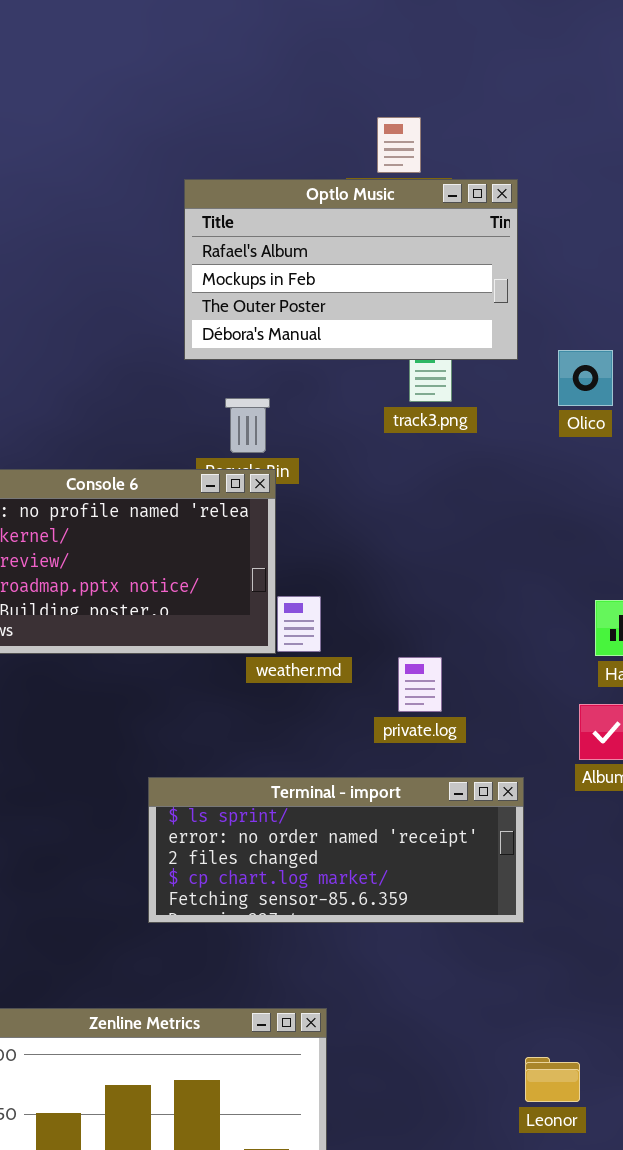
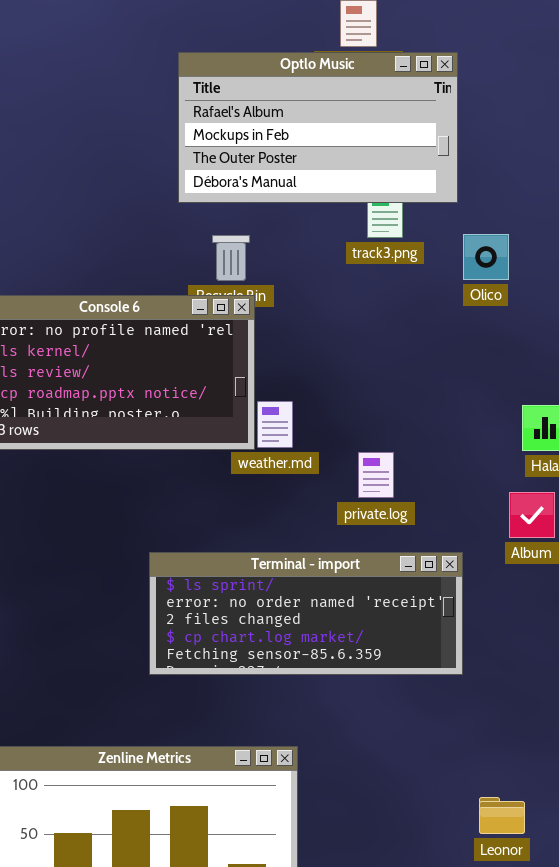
Olico: [558,350,613,406] -> [463,234,509,280], moved
Leonor: [525,1057,580,1102] -> [479,797,525,834], moved

